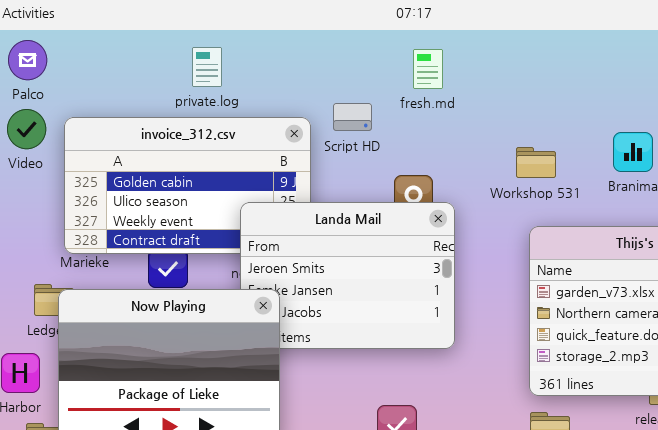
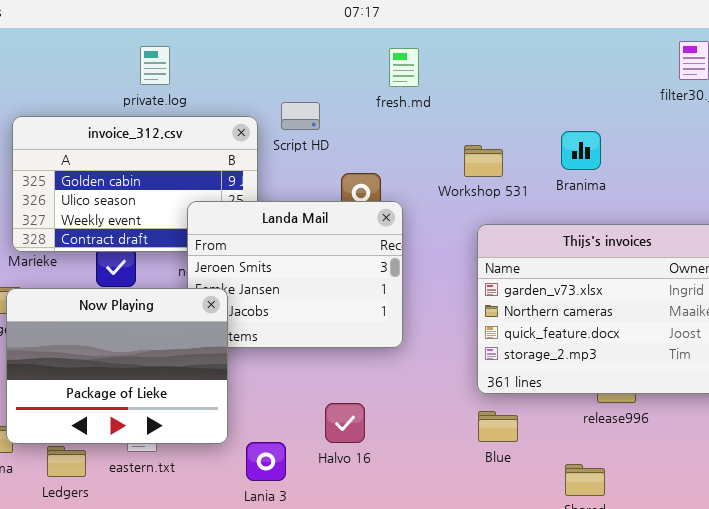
fresh.md: [413,49,443,89] -> [389,48,419,87], moved

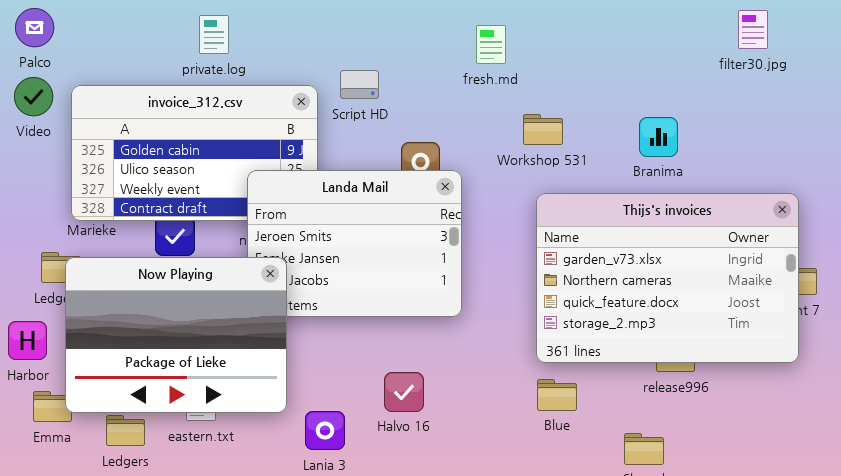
fresh.md: [389,48,419,87] -> [476,25,506,64], moved
Branima: [561,131,601,170] -> [639,117,678,157], moved

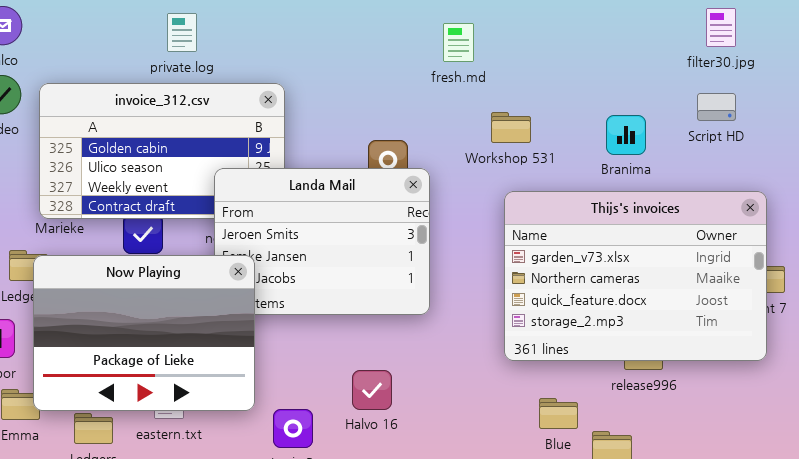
Script HD: [340,70,379,99] -> [697,93,736,121], moved
Blue: [537,379,577,411] -> [539,398,578,429], moved

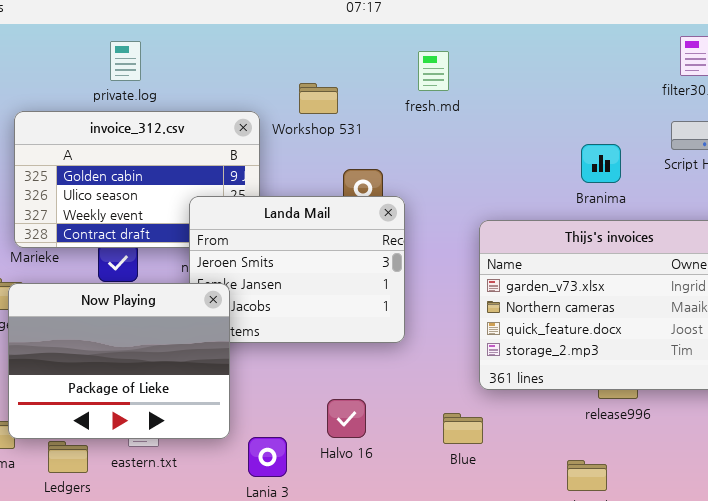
private.log: [167,13,197,52] -> [110,41,141,81], moved
Workshop 531: [491,112,531,143] -> [299,83,338,114], moved
Blue: [539,398,578,429] -> [443,413,483,444], moved

